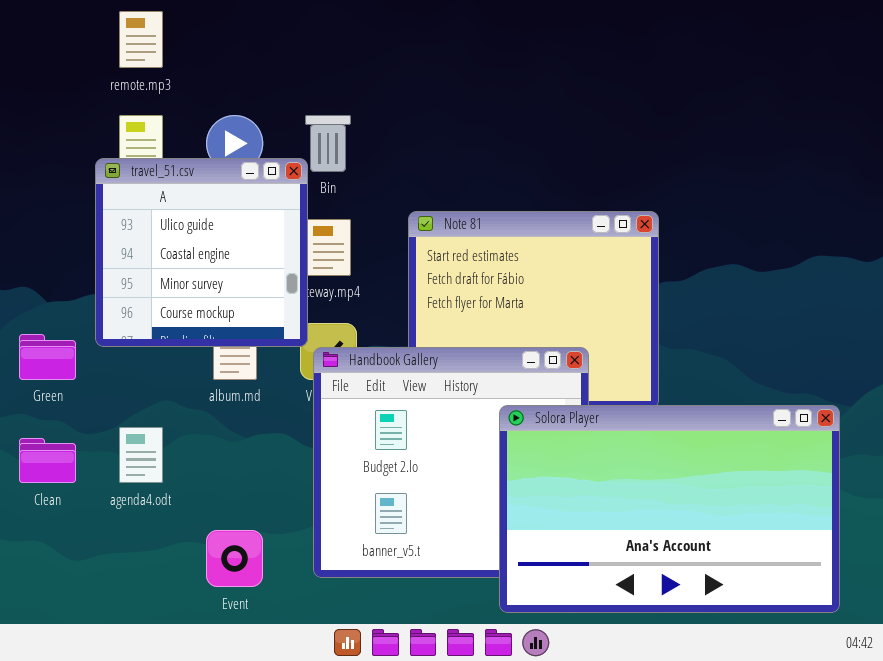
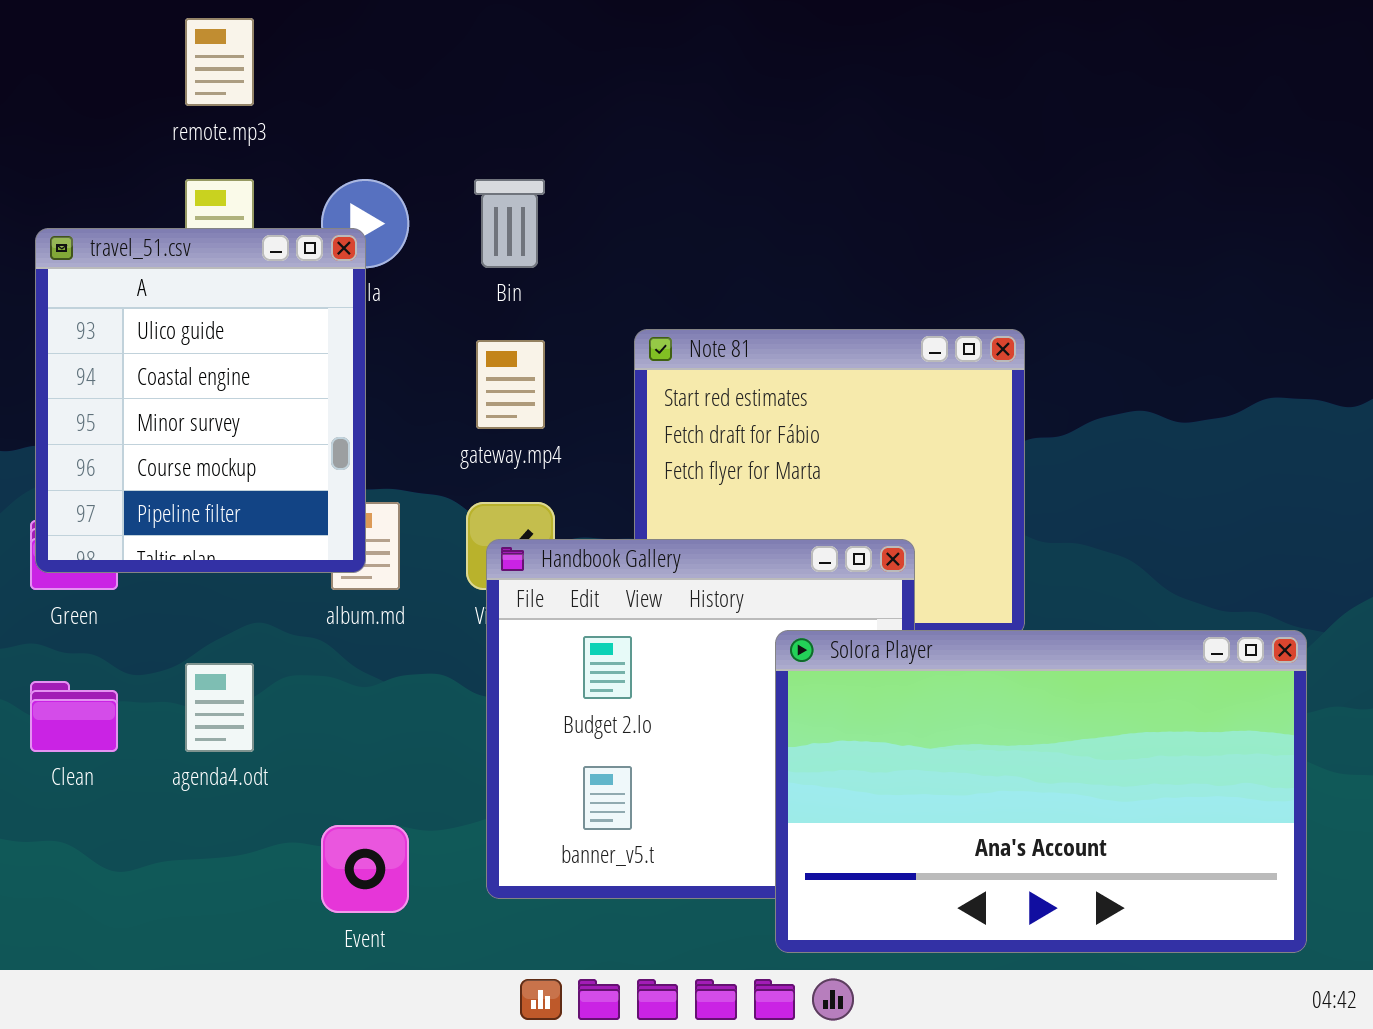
travel_51.csv: [95,158,308,347] -> [35,228,366,573], moved, resized

